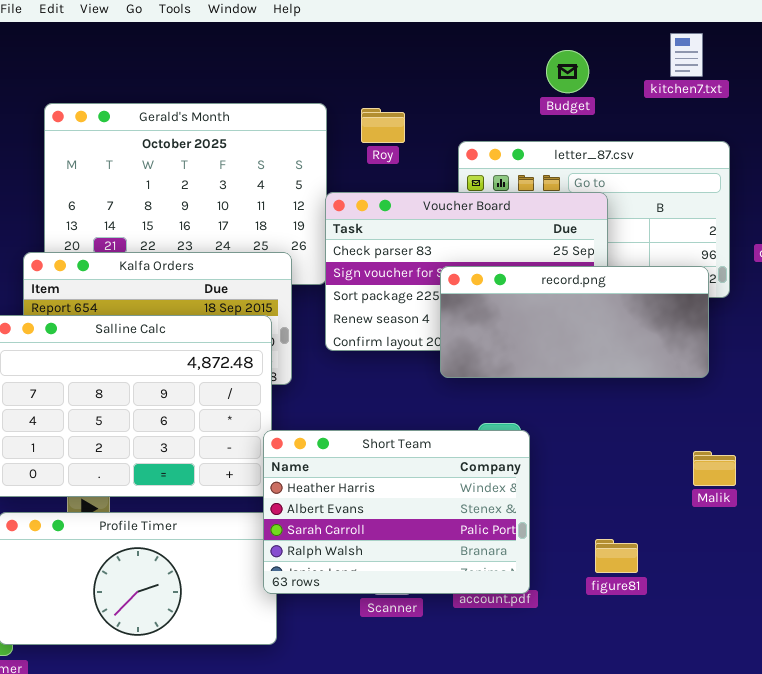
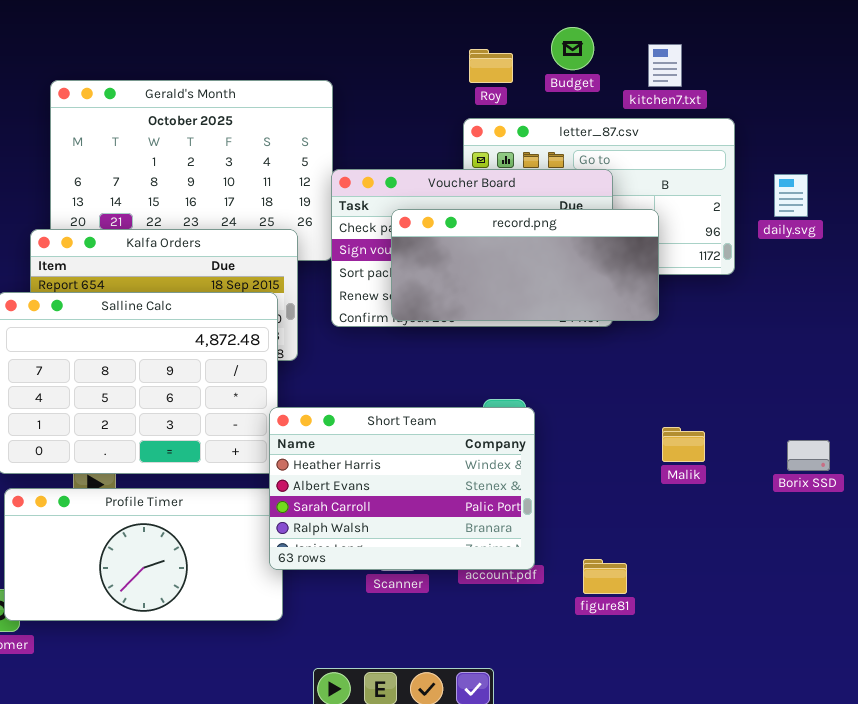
kitchen7.txt: [670,33,703,77] -> [648,44,682,87], moved
Roy: [361,108,405,143] -> [469,49,513,83], moved
record.png: [440,266,709,378] -> [391,209,659,321], moved
Malik: [693,451,736,486] -> [662,427,705,462], moved
figure81: [595,539,638,573] -> [583,559,627,594], moved

